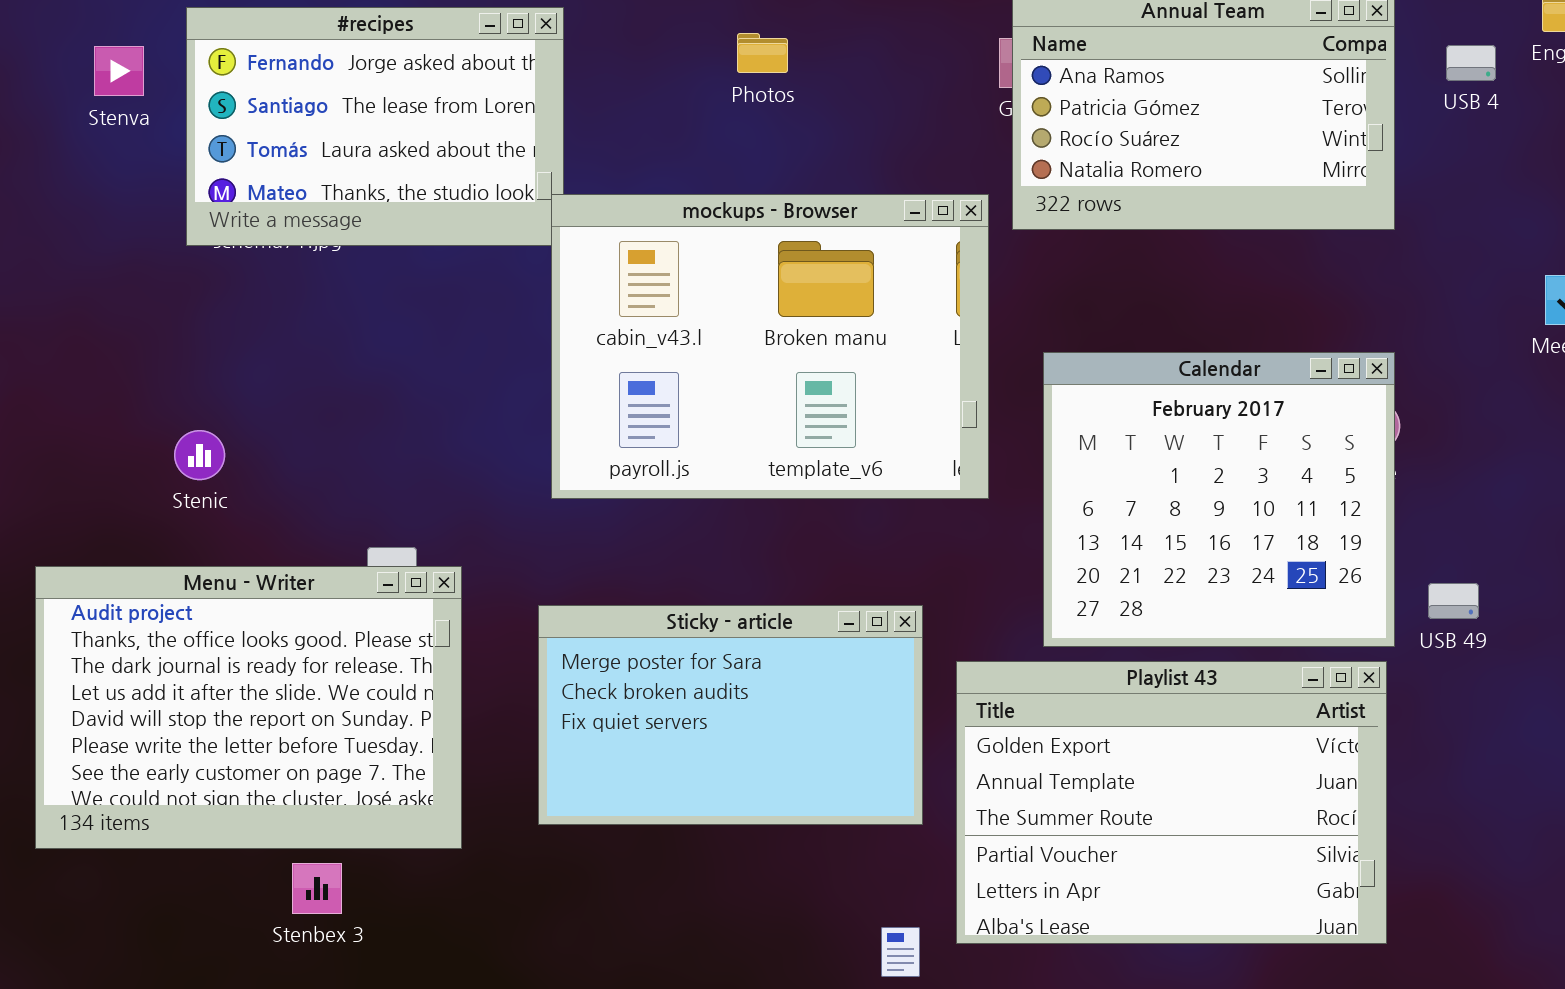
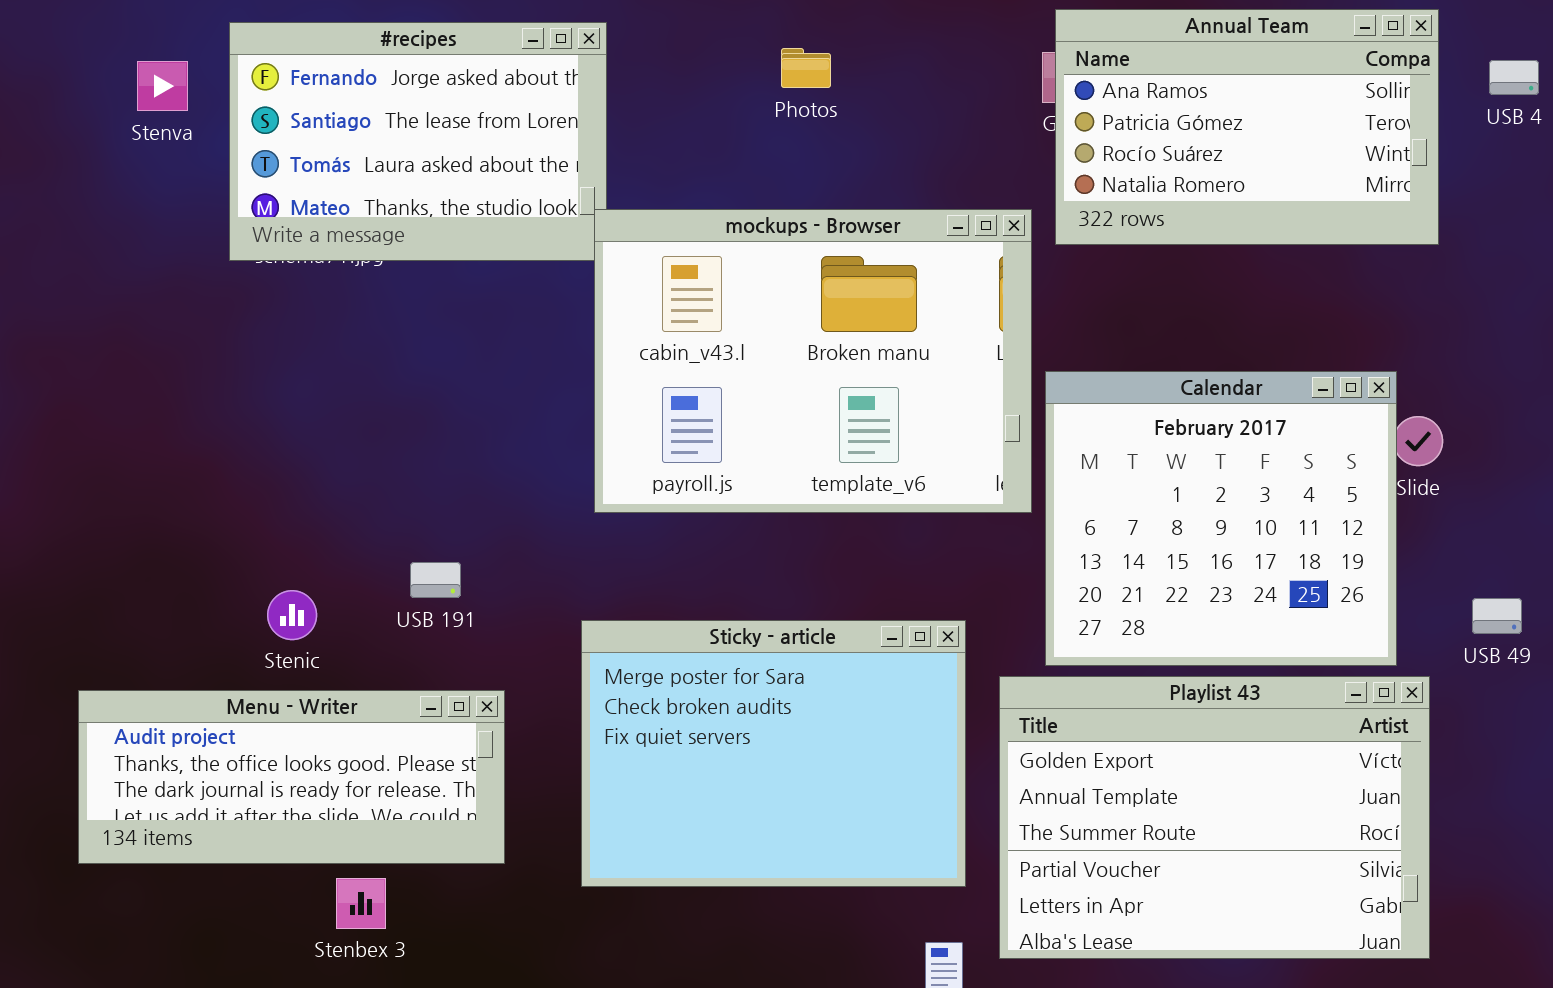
Calendar: [1043,352,1395,647] -> [1045,371,1397,666], moved
Stenic: [174,430,225,480] -> [267,590,317,640], moved
Menu - Writer: [35,566,462,849] -> [78,690,505,864], resized
Sticky - article: [538,605,923,825] -> [581,620,966,887], resized

